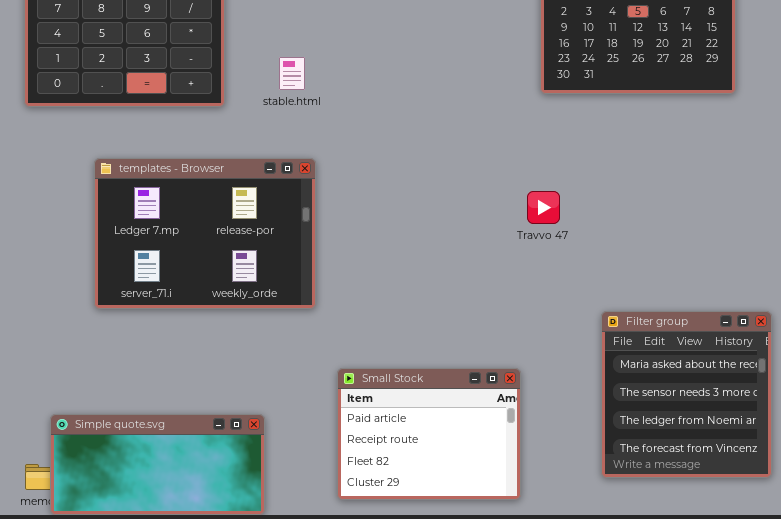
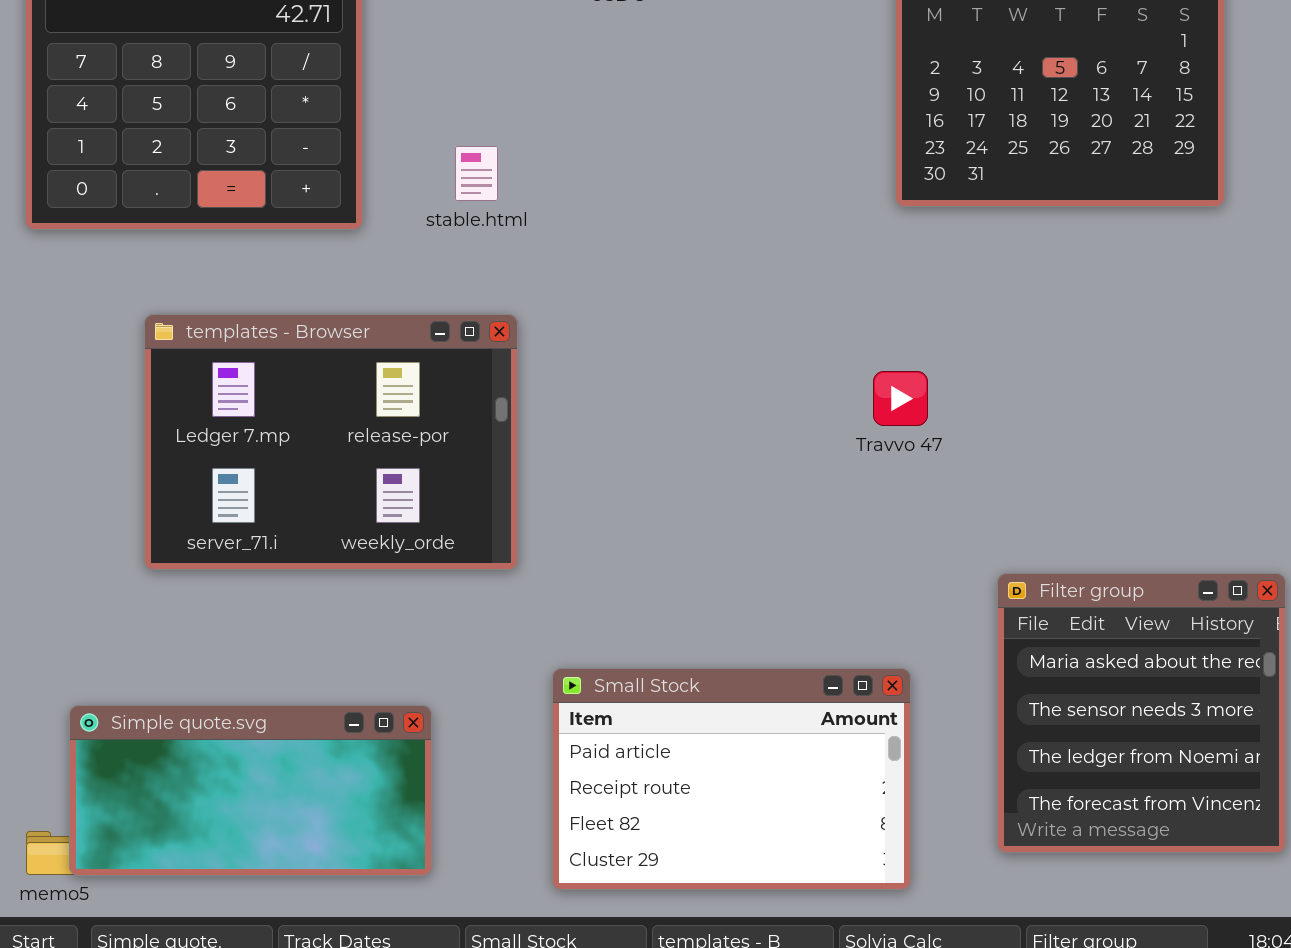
Small Stock: [337,368,521,500] -> [552,668,911,890], resized
Simple quote.svg: [50,414,265,515] -> [69,705,432,876], moved

